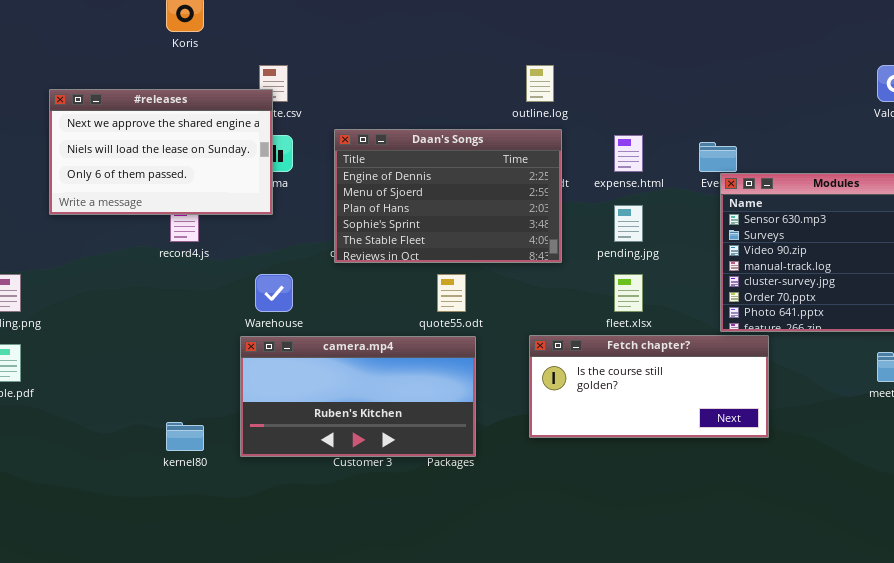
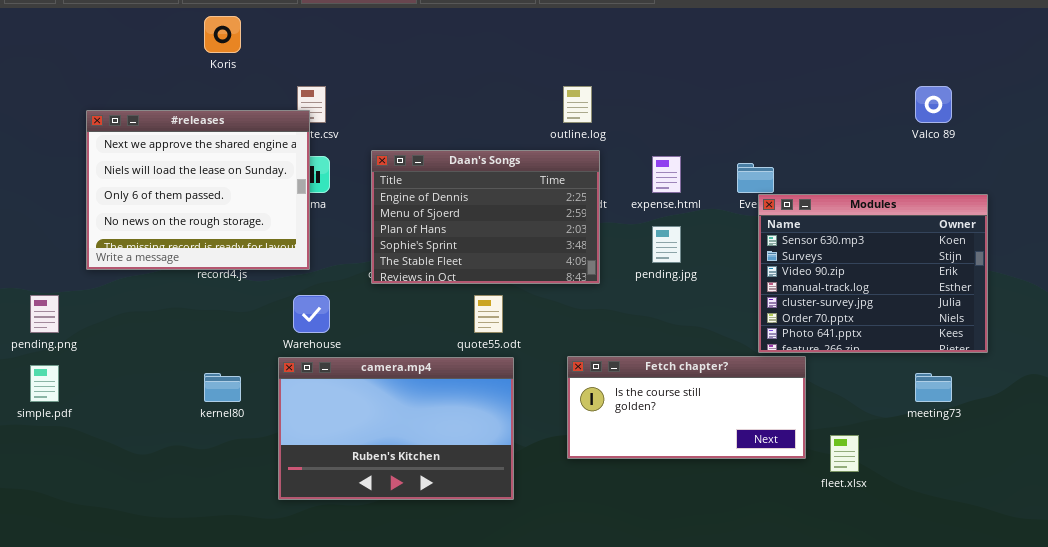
#releases: [49,89,273,215] -> [86,110,310,270], resized
fleet.xlsx: [614,274,643,312] -> [830,435,859,472], moved
camera.mp4: [240,336,476,457] -> [278,357,514,500], resized
kernel80: [166,422,204,451] -> [204,373,241,402], moved

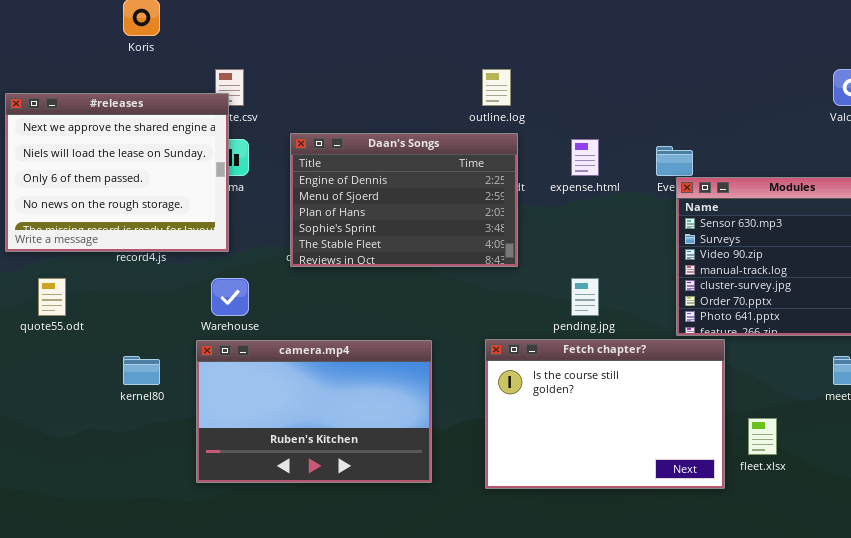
pending.jpg: [652,226,681,263] -> [571,278,599,316], moved
quote55.odt: [474,295,503,333] -> [38,278,66,316], moved
Fetch chapter?: [567,356,806,459] -> [485,339,725,489], resized

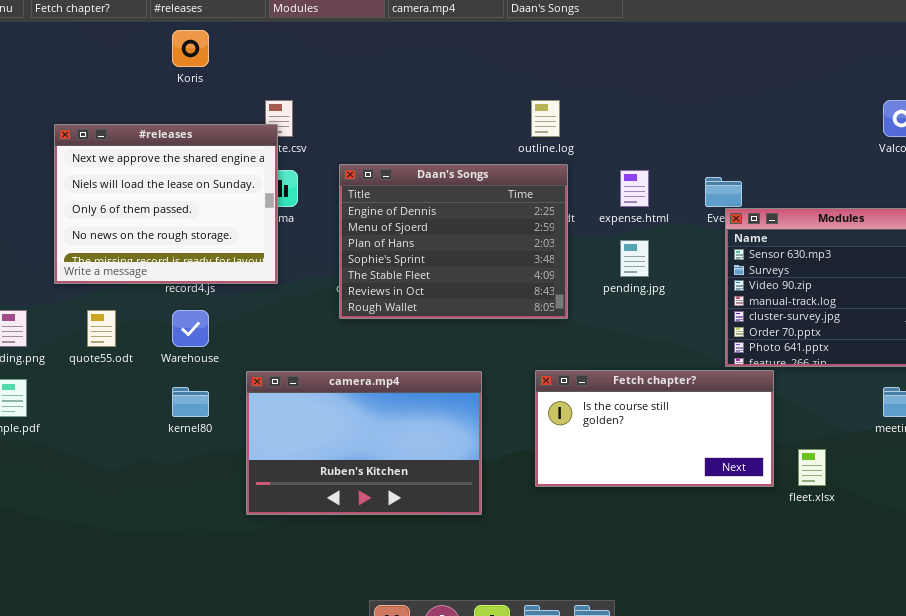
Daan's Songs: [290,133,518,267] -> [339,164,568,319], resized
Warehouse: [211,278,249,316] -> [172,310,209,347], moved
pending.jpg: [571,278,599,316] -> [620,240,649,277], moved
Fetch chapter?: [485,339,725,489] -> [535,370,774,487], resized

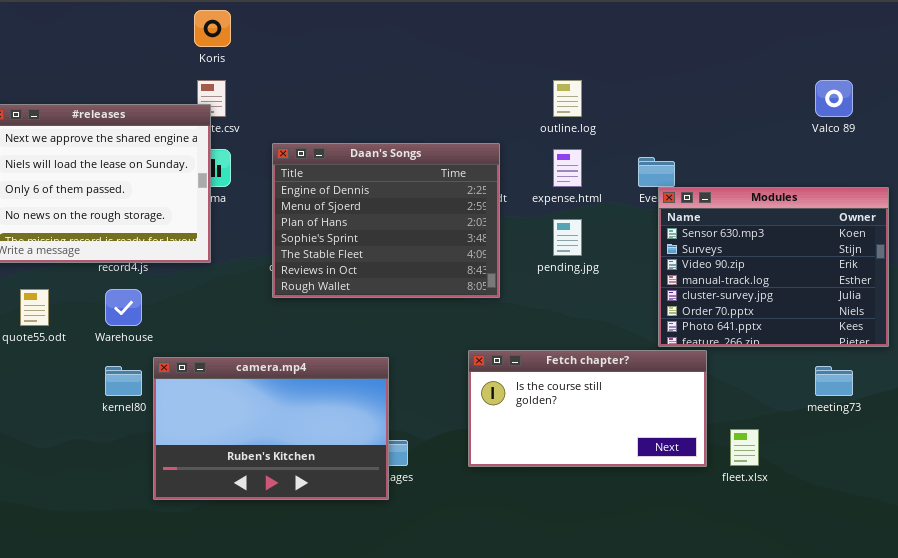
Koris: [172,30,209,67] -> [194,10,231,47], moved
outline.log: [531,100,560,137] -> [553,80,582,117], moved
camera.mp4: [246,371,482,515] -> [153,357,389,500], moved

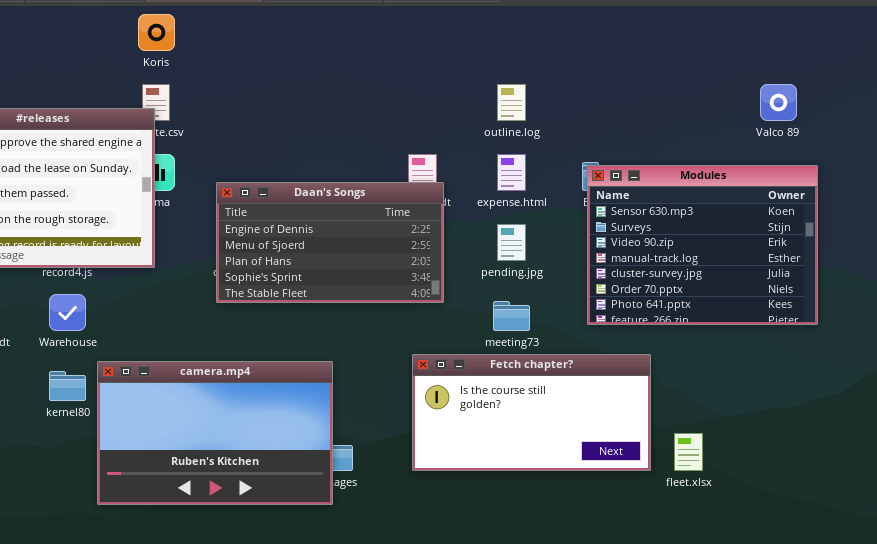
Daan's Songs: [272,143,500,298] -> [216,182,444,303], resized
Modules: [658,187,889,347] -> [587,165,818,325], moved
meeting73: [815,366,853,396] -> [493,301,530,331], moved

